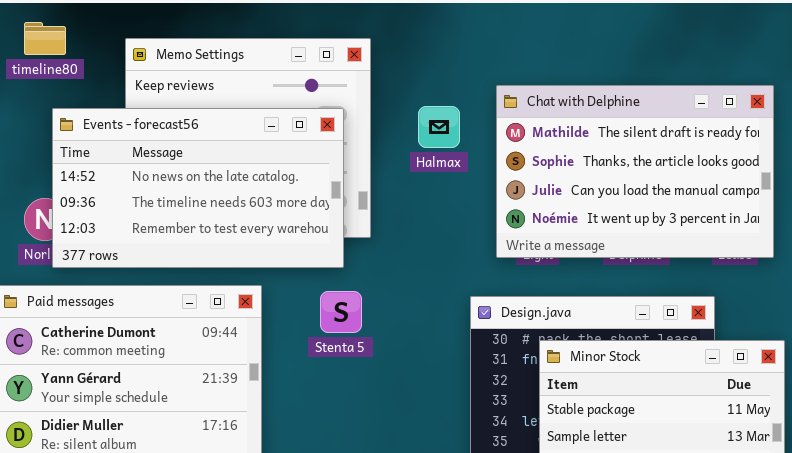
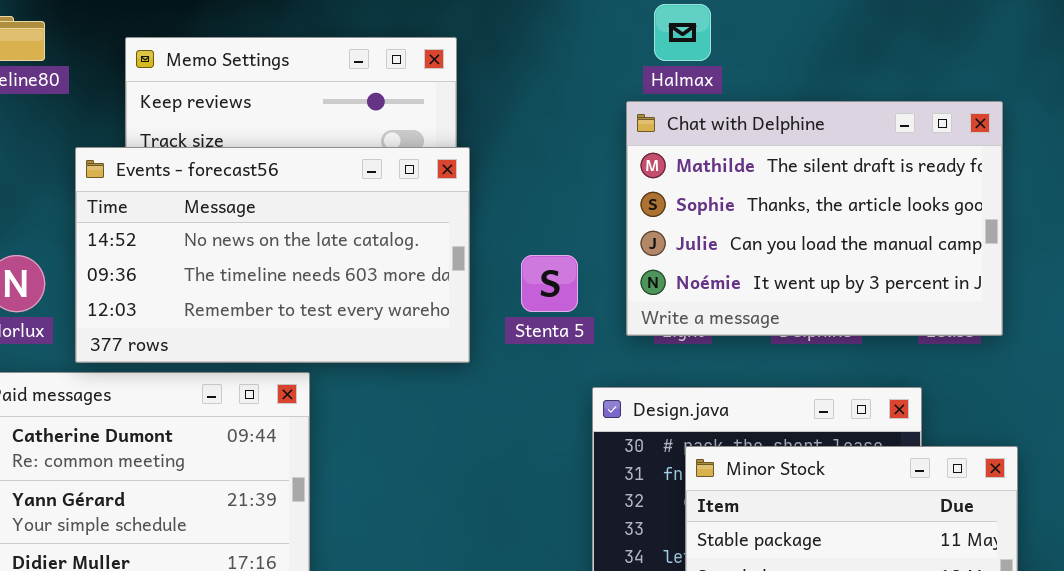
Halmax: [418,106,460,148] -> [654,4,711,61], moved
Events - forecast56: [52,108,344,268] -> [75,147,470,363], moved
Stenta 5: [320,291,362,333] -> [521,255,578,312], moved

